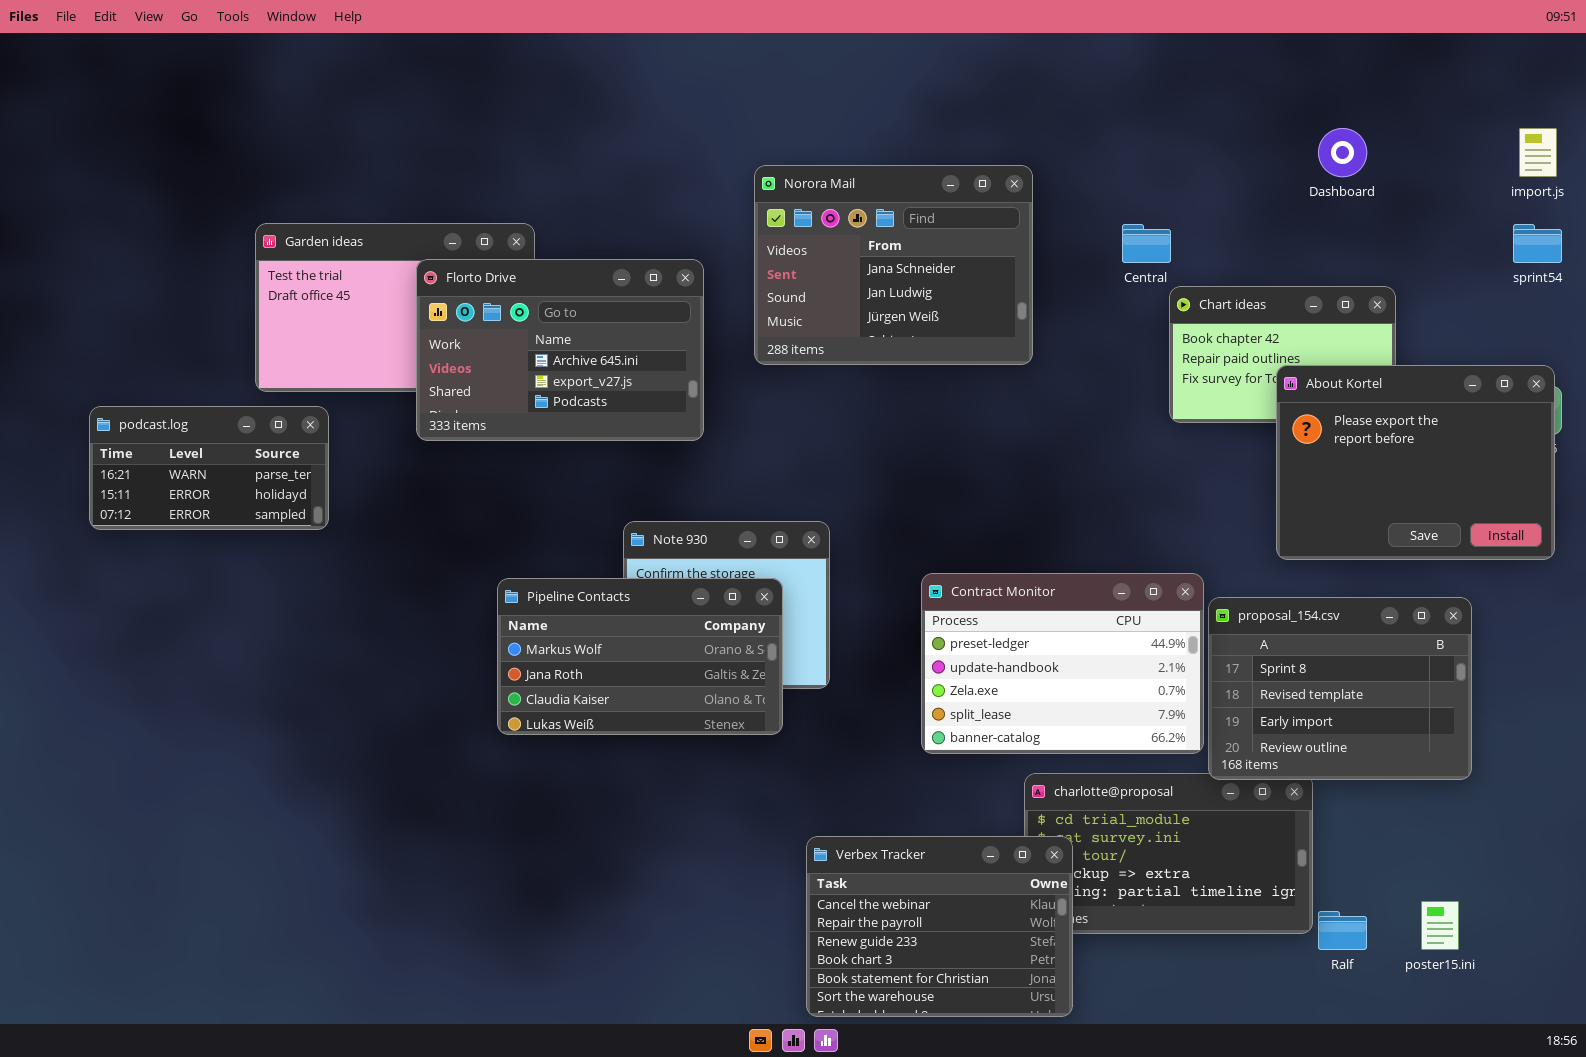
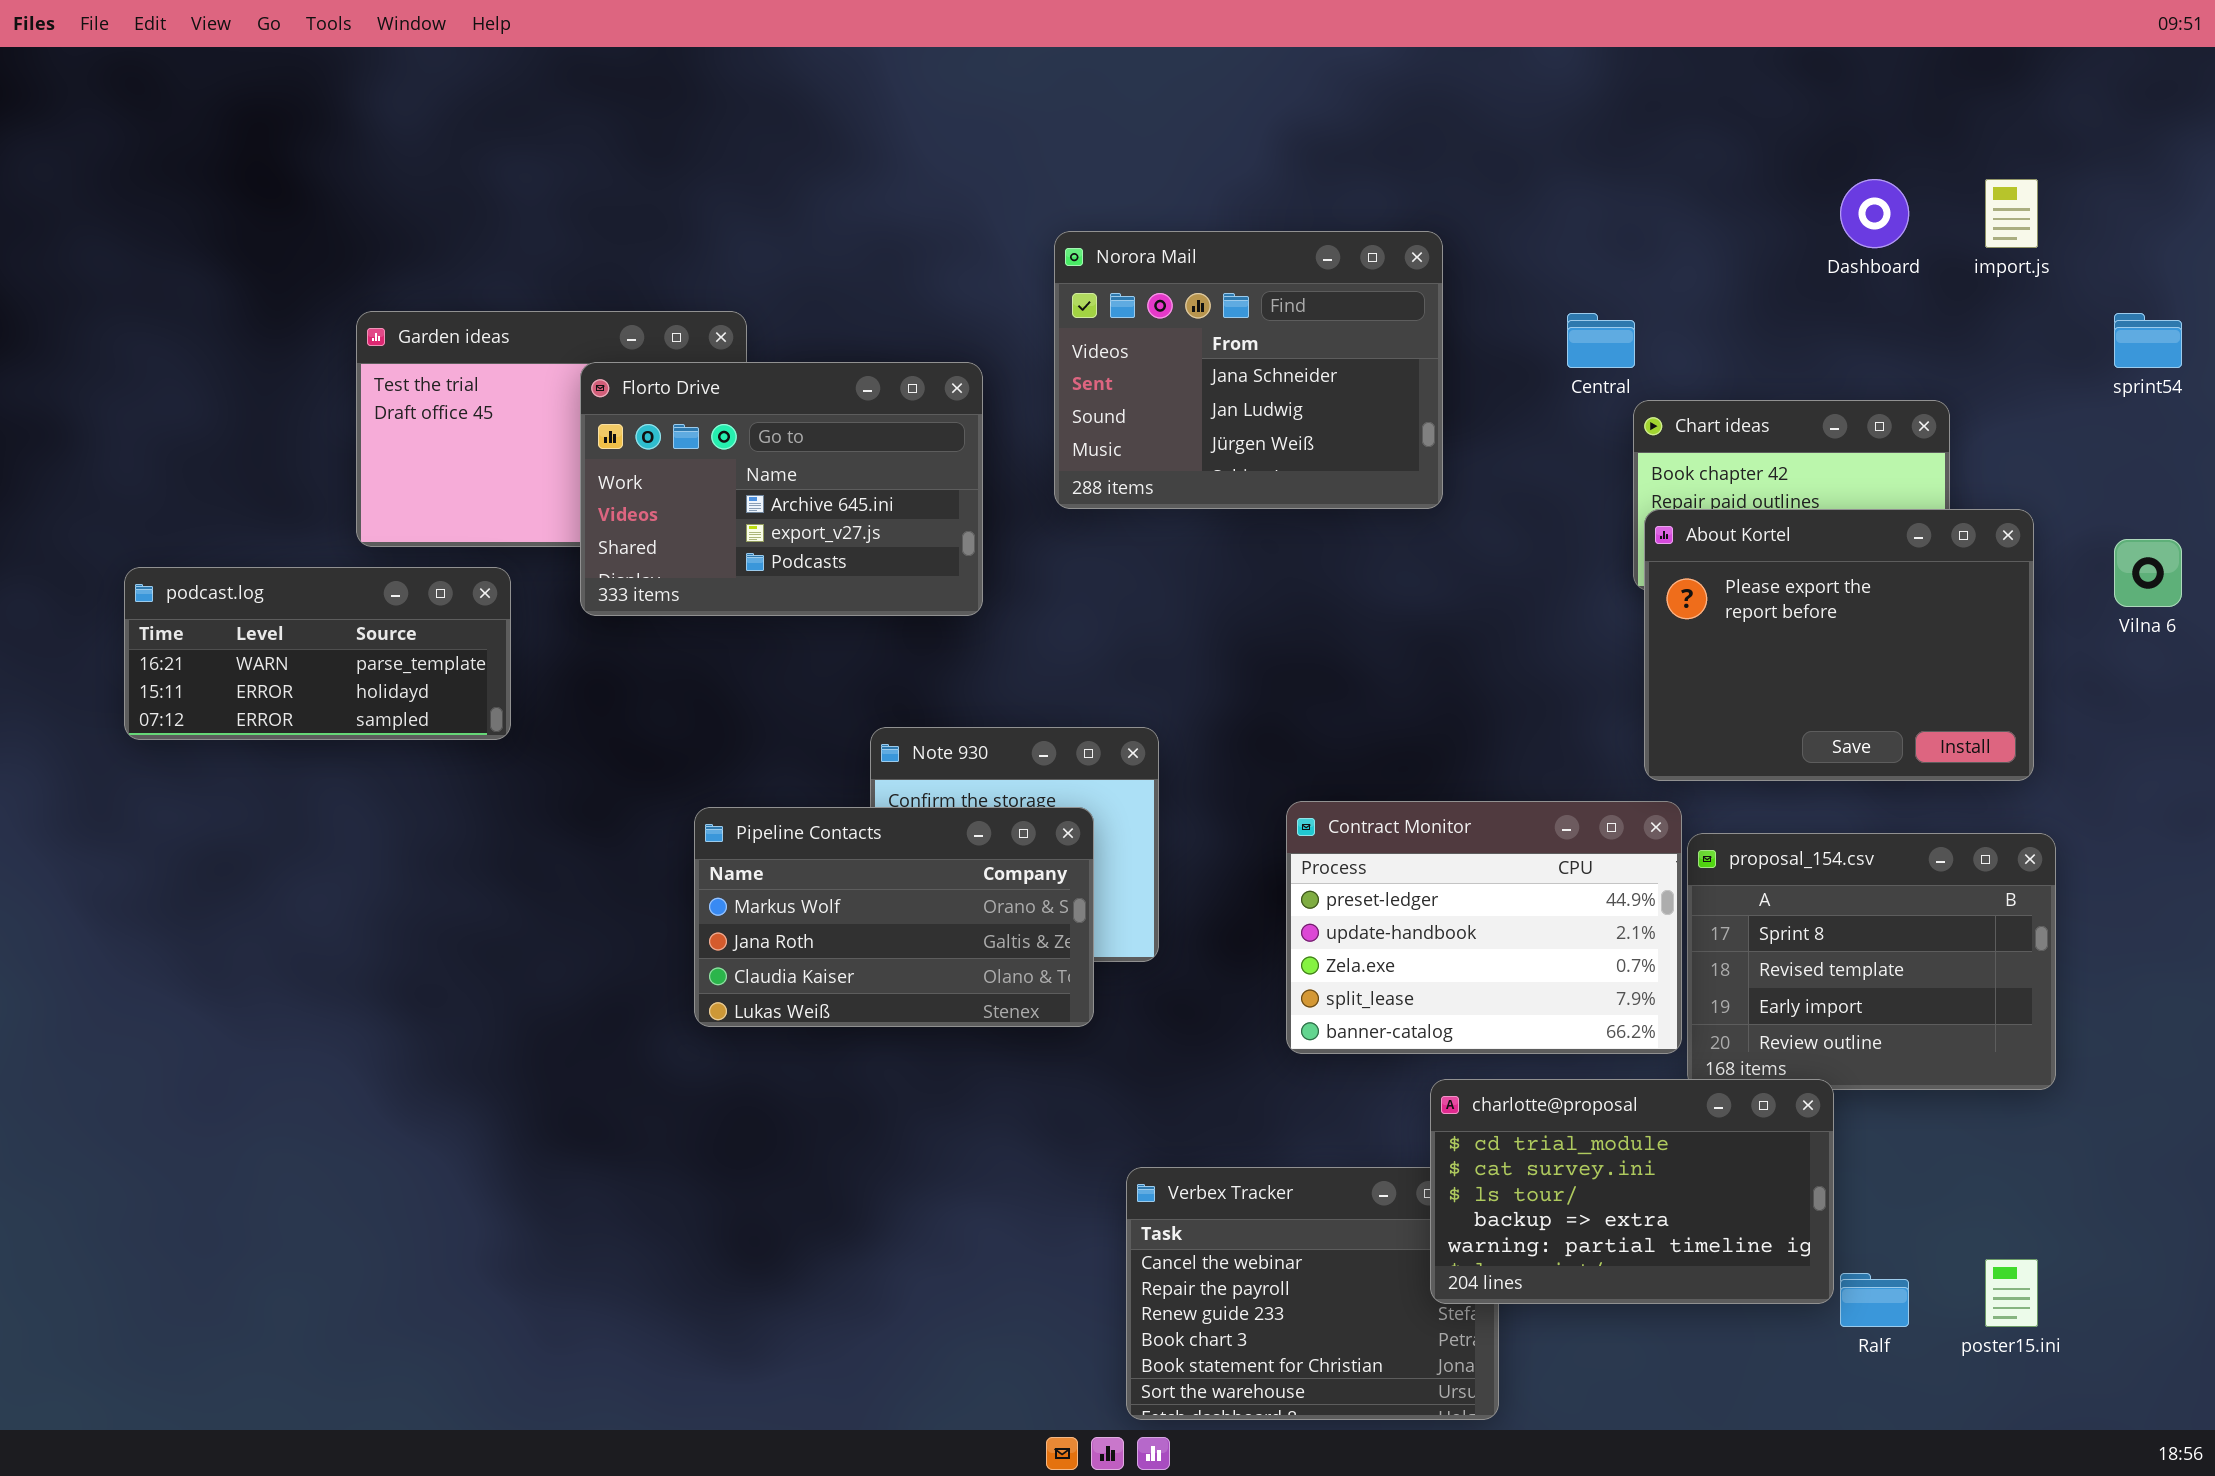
import.js: [1519,128,1557,177] -> [1985,179,2038,248], moved
About Kortel: [1276,365,1555,560] -> [1644,509,2034,781], moved
podcast.log: [89,406,329,530] -> [124,567,511,740], resized
charlotte@proposal: [1024,773,1313,934] -> [1430,1079,1834,1304], raised

